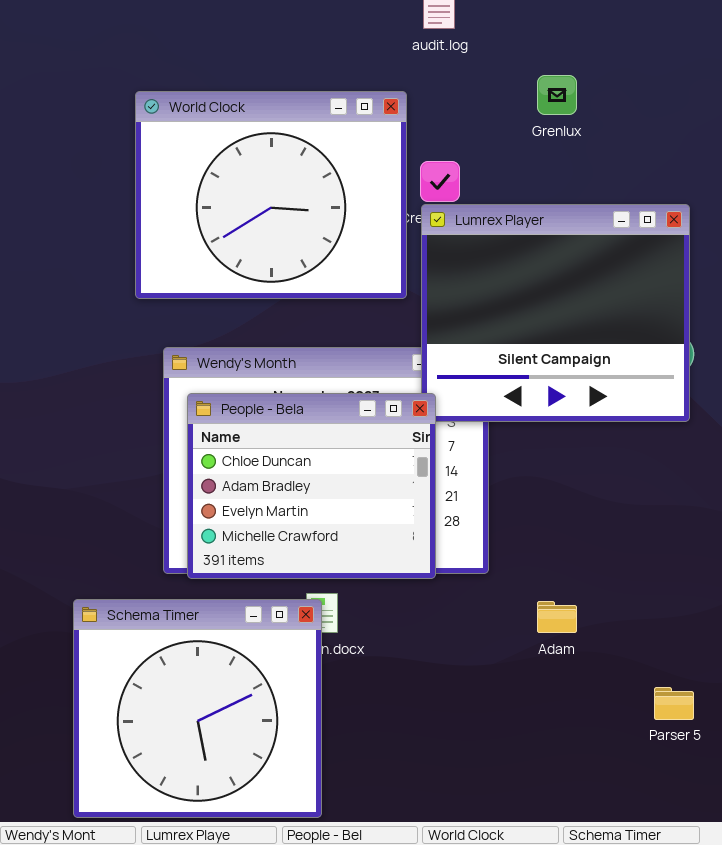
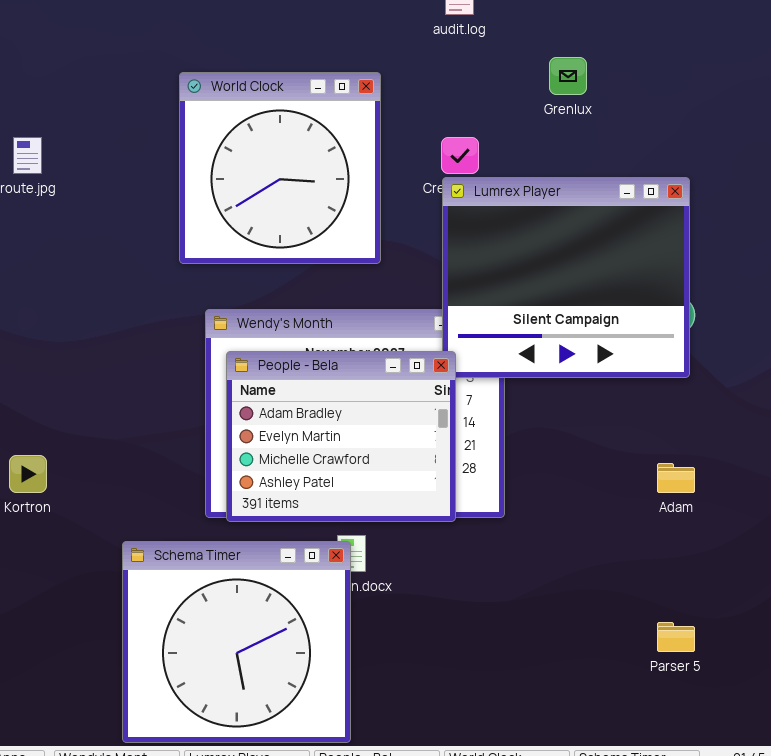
World Clock: [135,91,407,299] -> [179,72,381,264], resized
People - Bela: [187,393,436,579] -> [226,351,456,522], scrolled down 1 row
Adam: [537,601,577,633] -> [657,463,695,493], moved

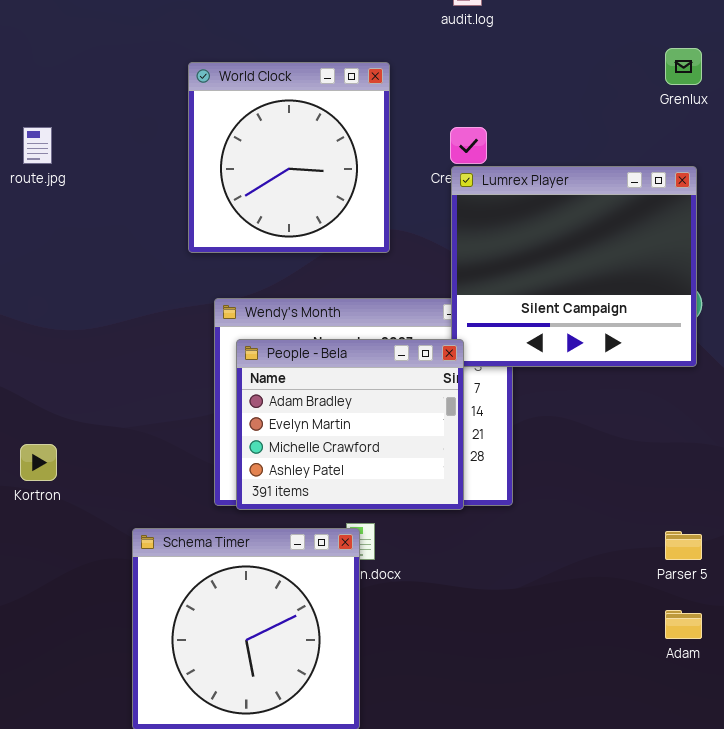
Grenlux: [549,57,587,95] -> [665,48,702,85], moved
Adam: [657,463,695,493] -> [665,610,702,639], moved
Parser 5: [657,622,695,652] -> [665,531,702,560], moved

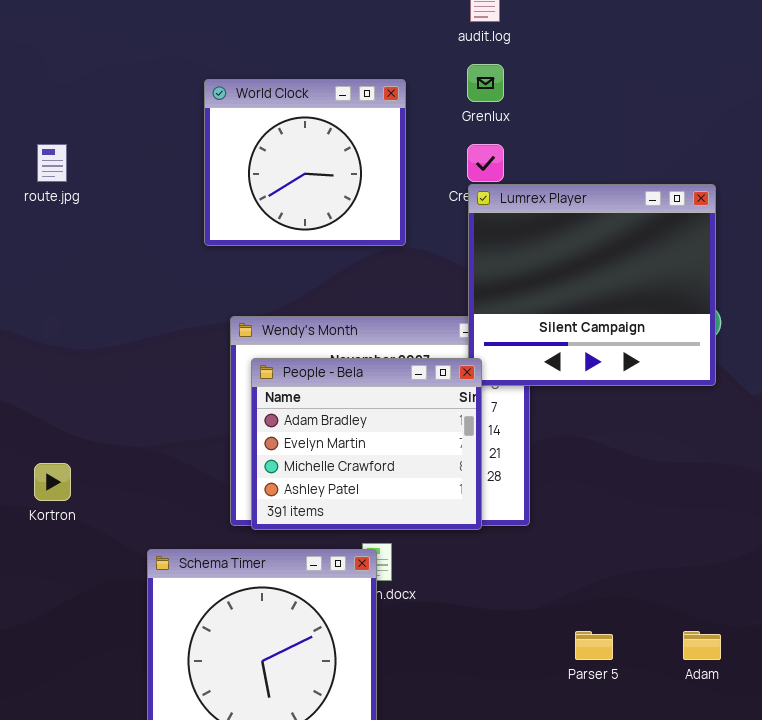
Grenlux: [665,48,702,85] -> [467,64,504,102], moved
World Clock: [188,62,390,253] -> [204,79,406,246], resized
Parser 5: [665,531,702,560] -> [575,631,613,660], moved

